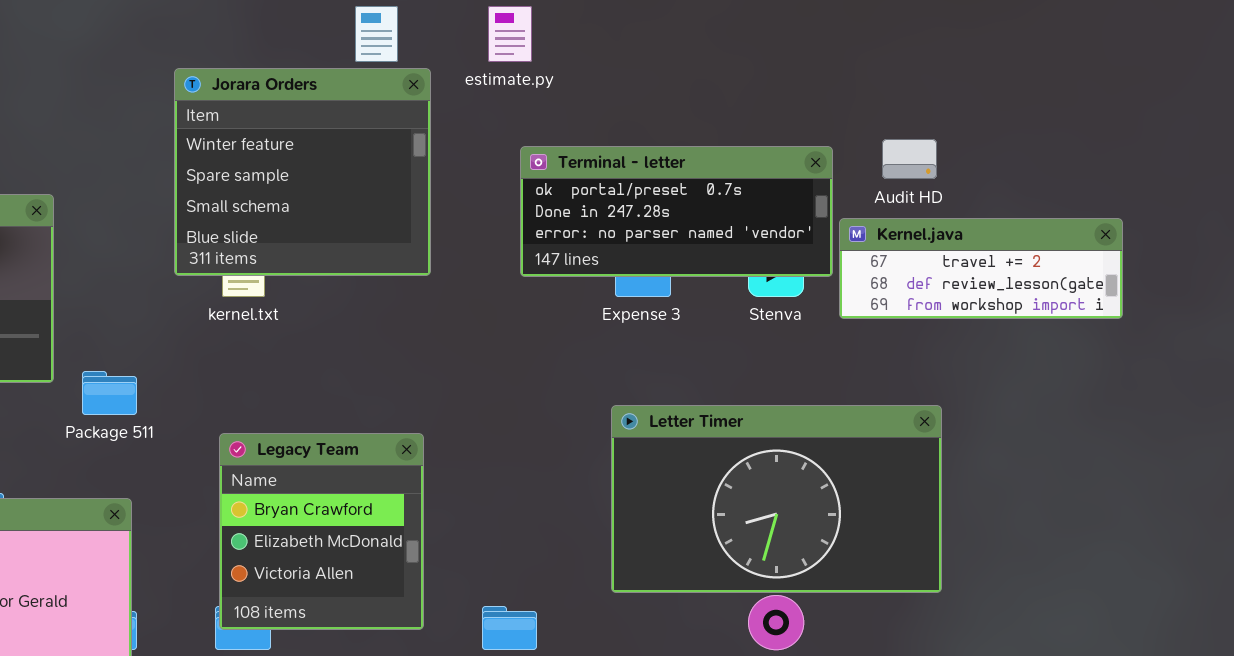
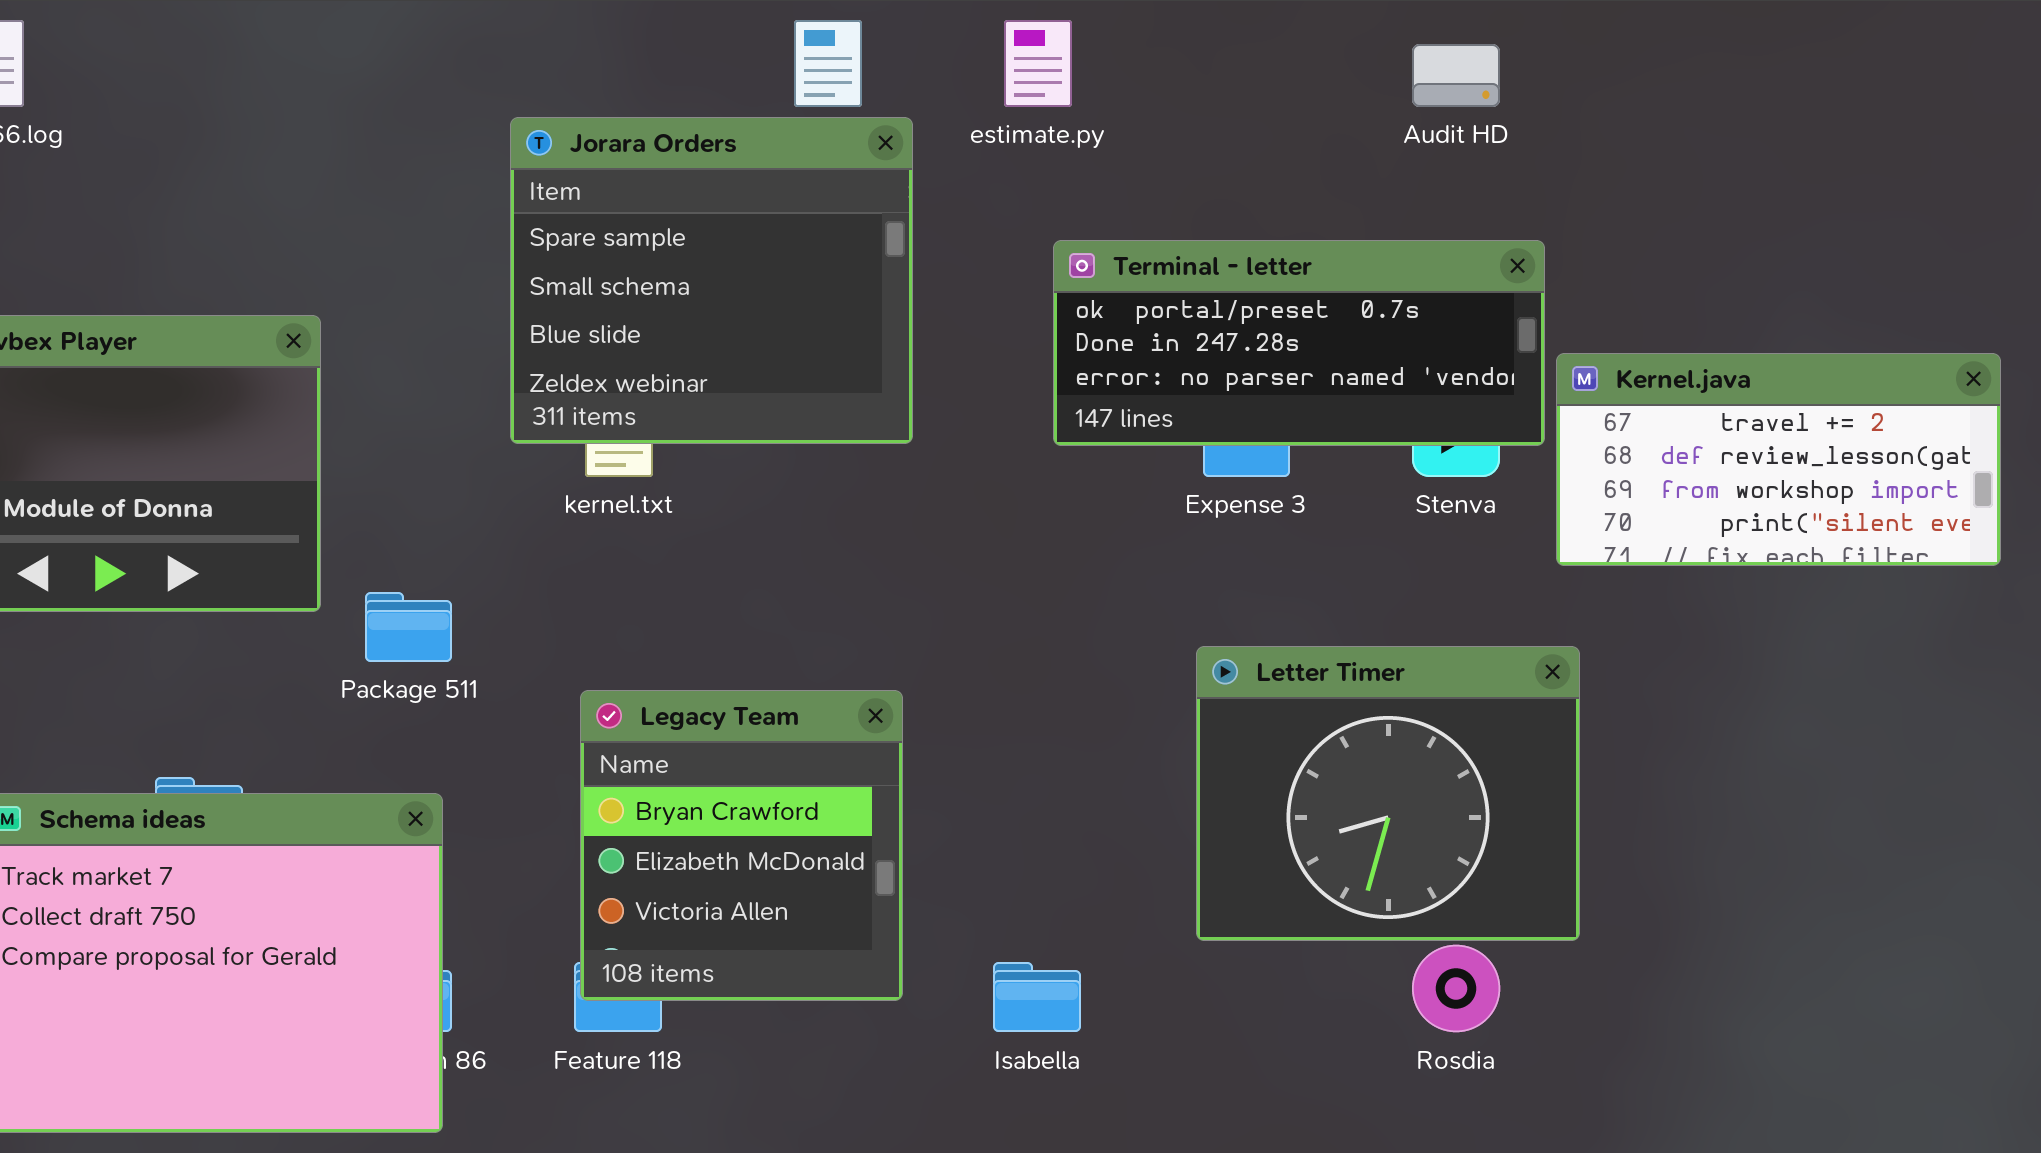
Jorara Orders: [174,68,431,276] -> [510,117,913,444], scrolled down 1 row
Audit HD: [882,139,937,179] -> [1412,44,1500,107], moved
Kernel.java: [839,218,1123,319] -> [1556,353,2001,566], resized
Letter Timer: [611,405,942,593] -> [1196,646,1580,941], resized

